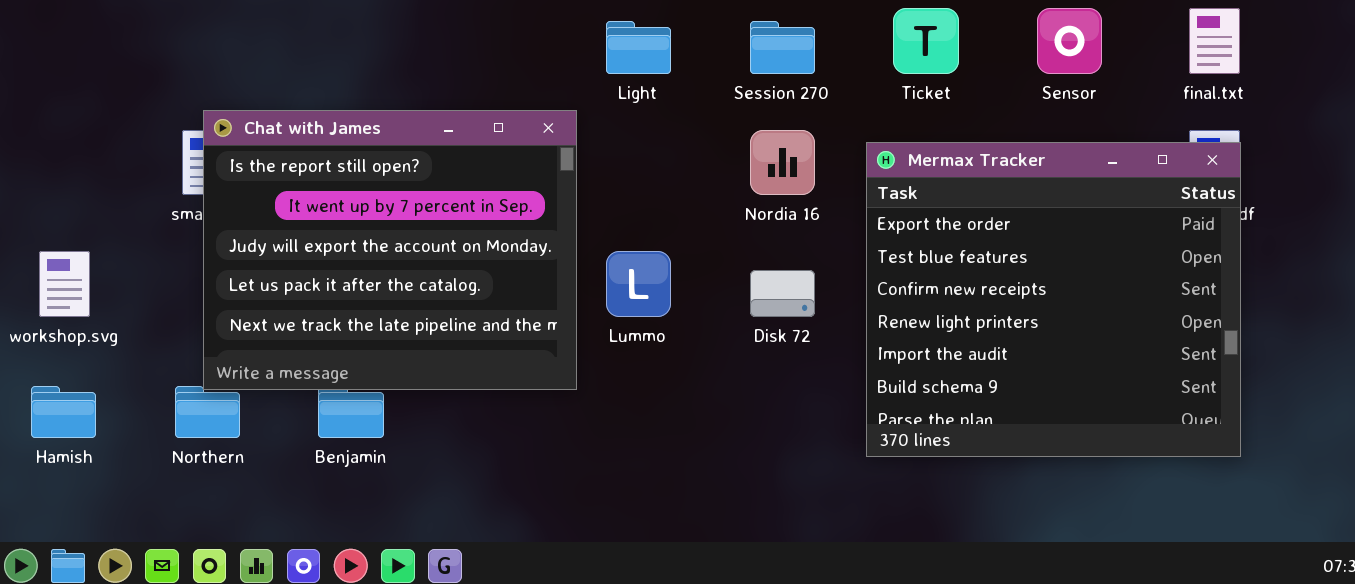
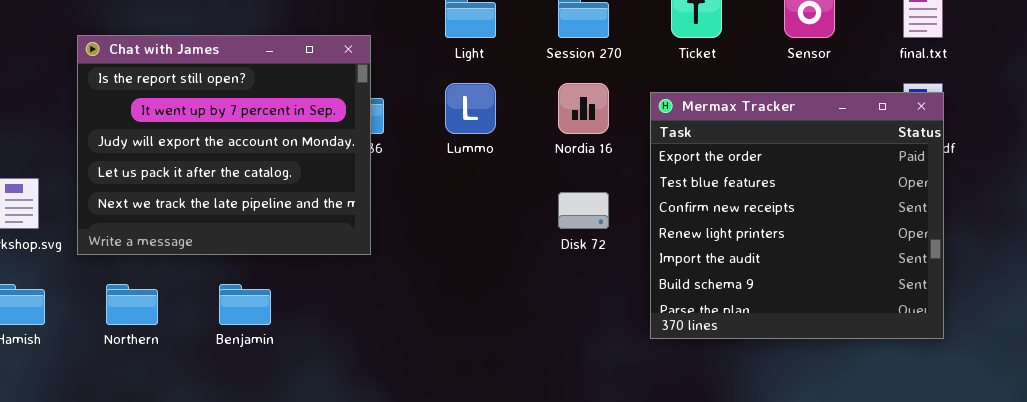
Chat with James: [203,110,577,390] -> [77,35,371,255], moved
Lummo: [606,251,671,317] -> [445,83,496,134], moved

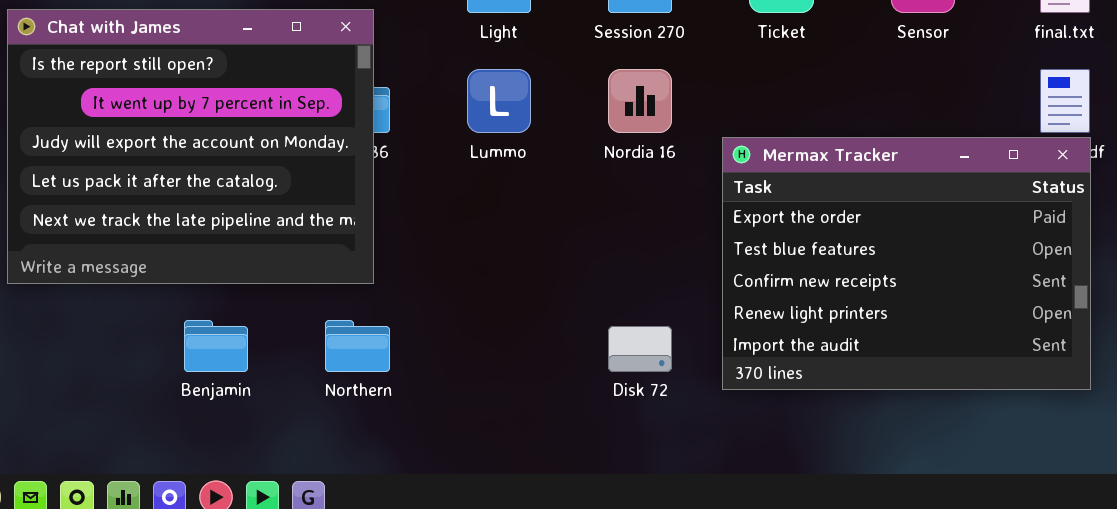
Mermax Tracker: [650,92,944,339] -> [722,137,1091,390], resized
Disk 72: [558,192,609,229] -> [608,326,672,372], moved
Northern: [106,284,158,325] -> [325,320,390,372], moved

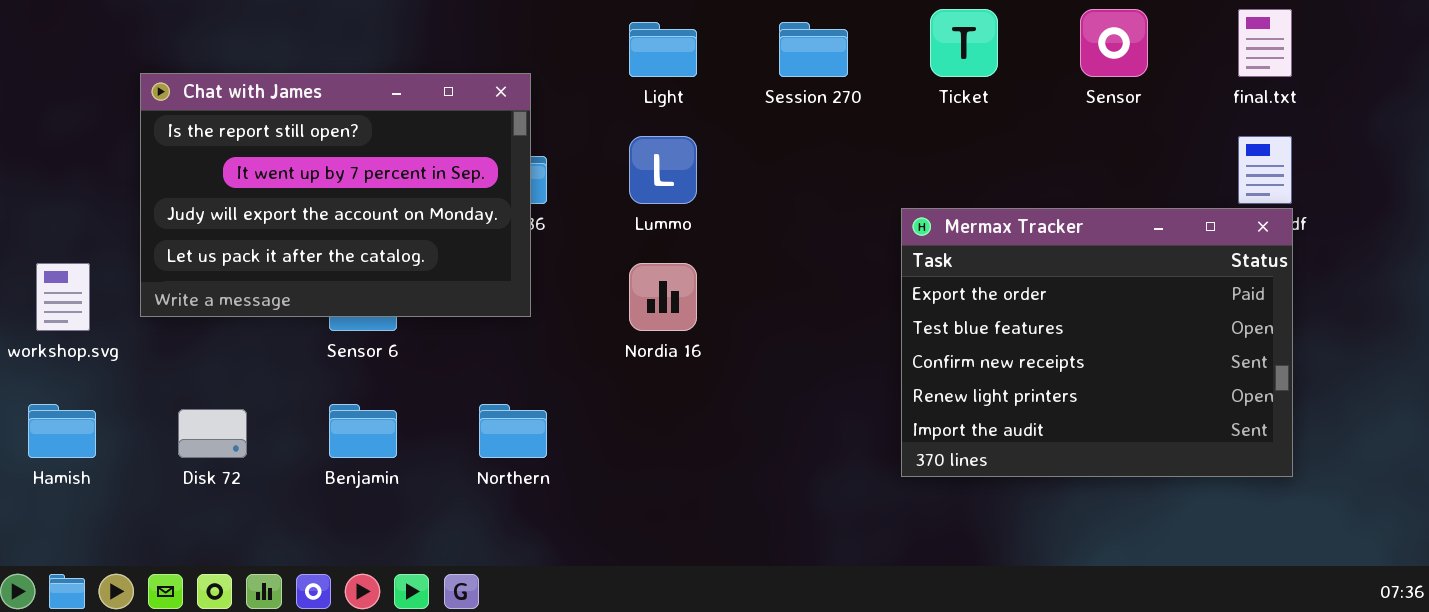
Chat with James: [7,9,374,284] -> [140,73,531,317], resized
Nordia 16: [608,69,672,133] -> [629,263,697,331], moved
Disk 72: [608,326,672,372] -> [178,409,247,458], moved

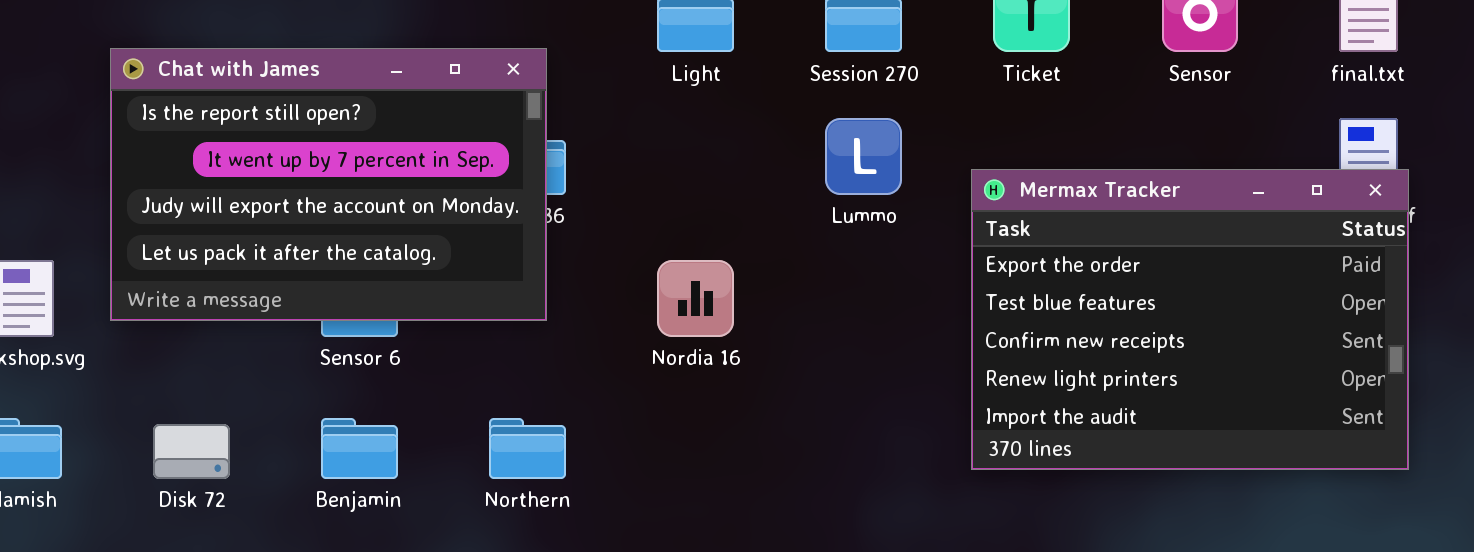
Lummo: [629,136,697,204] -> [825,118,902,195], moved
Mermax Tracker: [901,208,1293,477] -> [971,169,1409,470], moved

